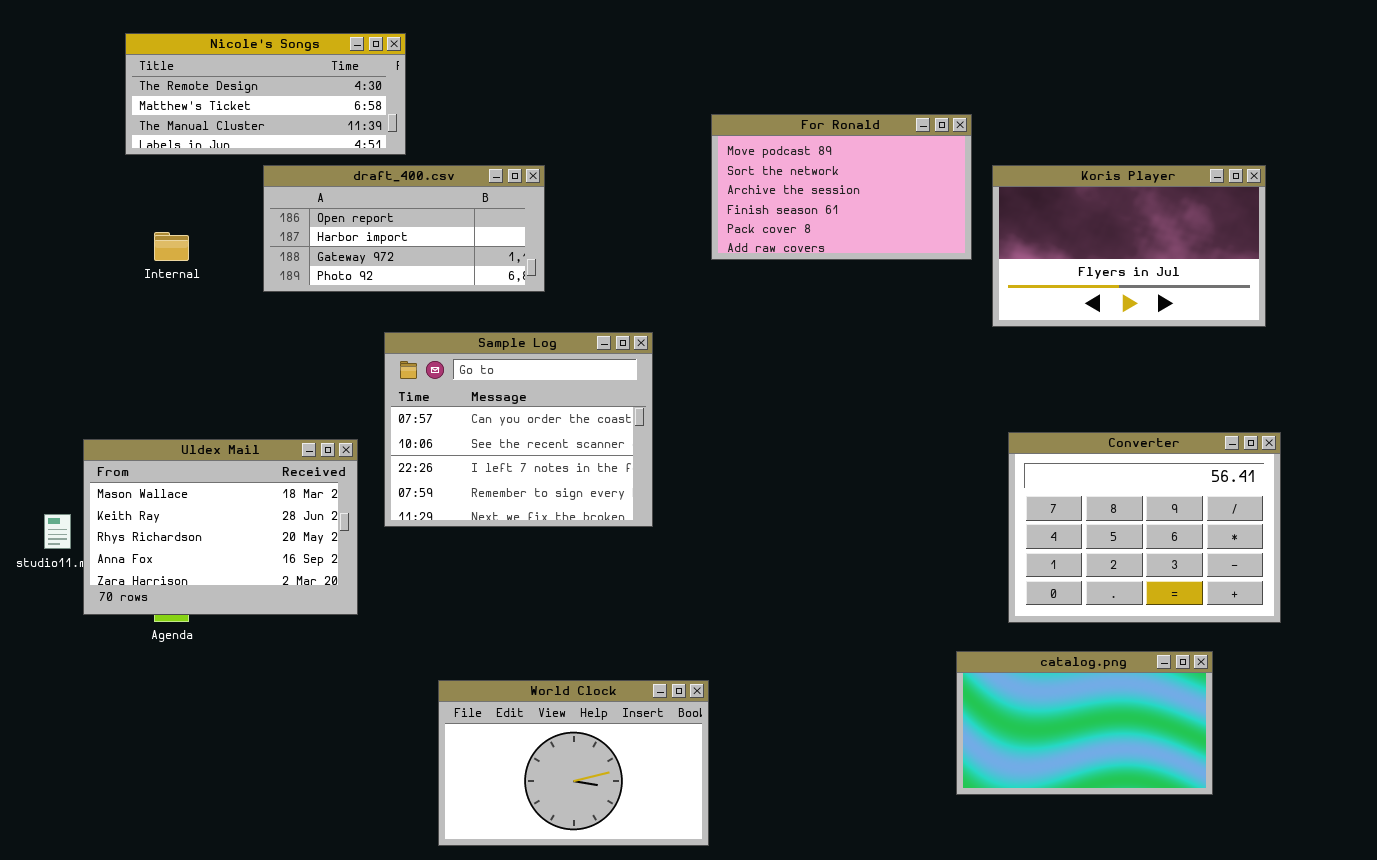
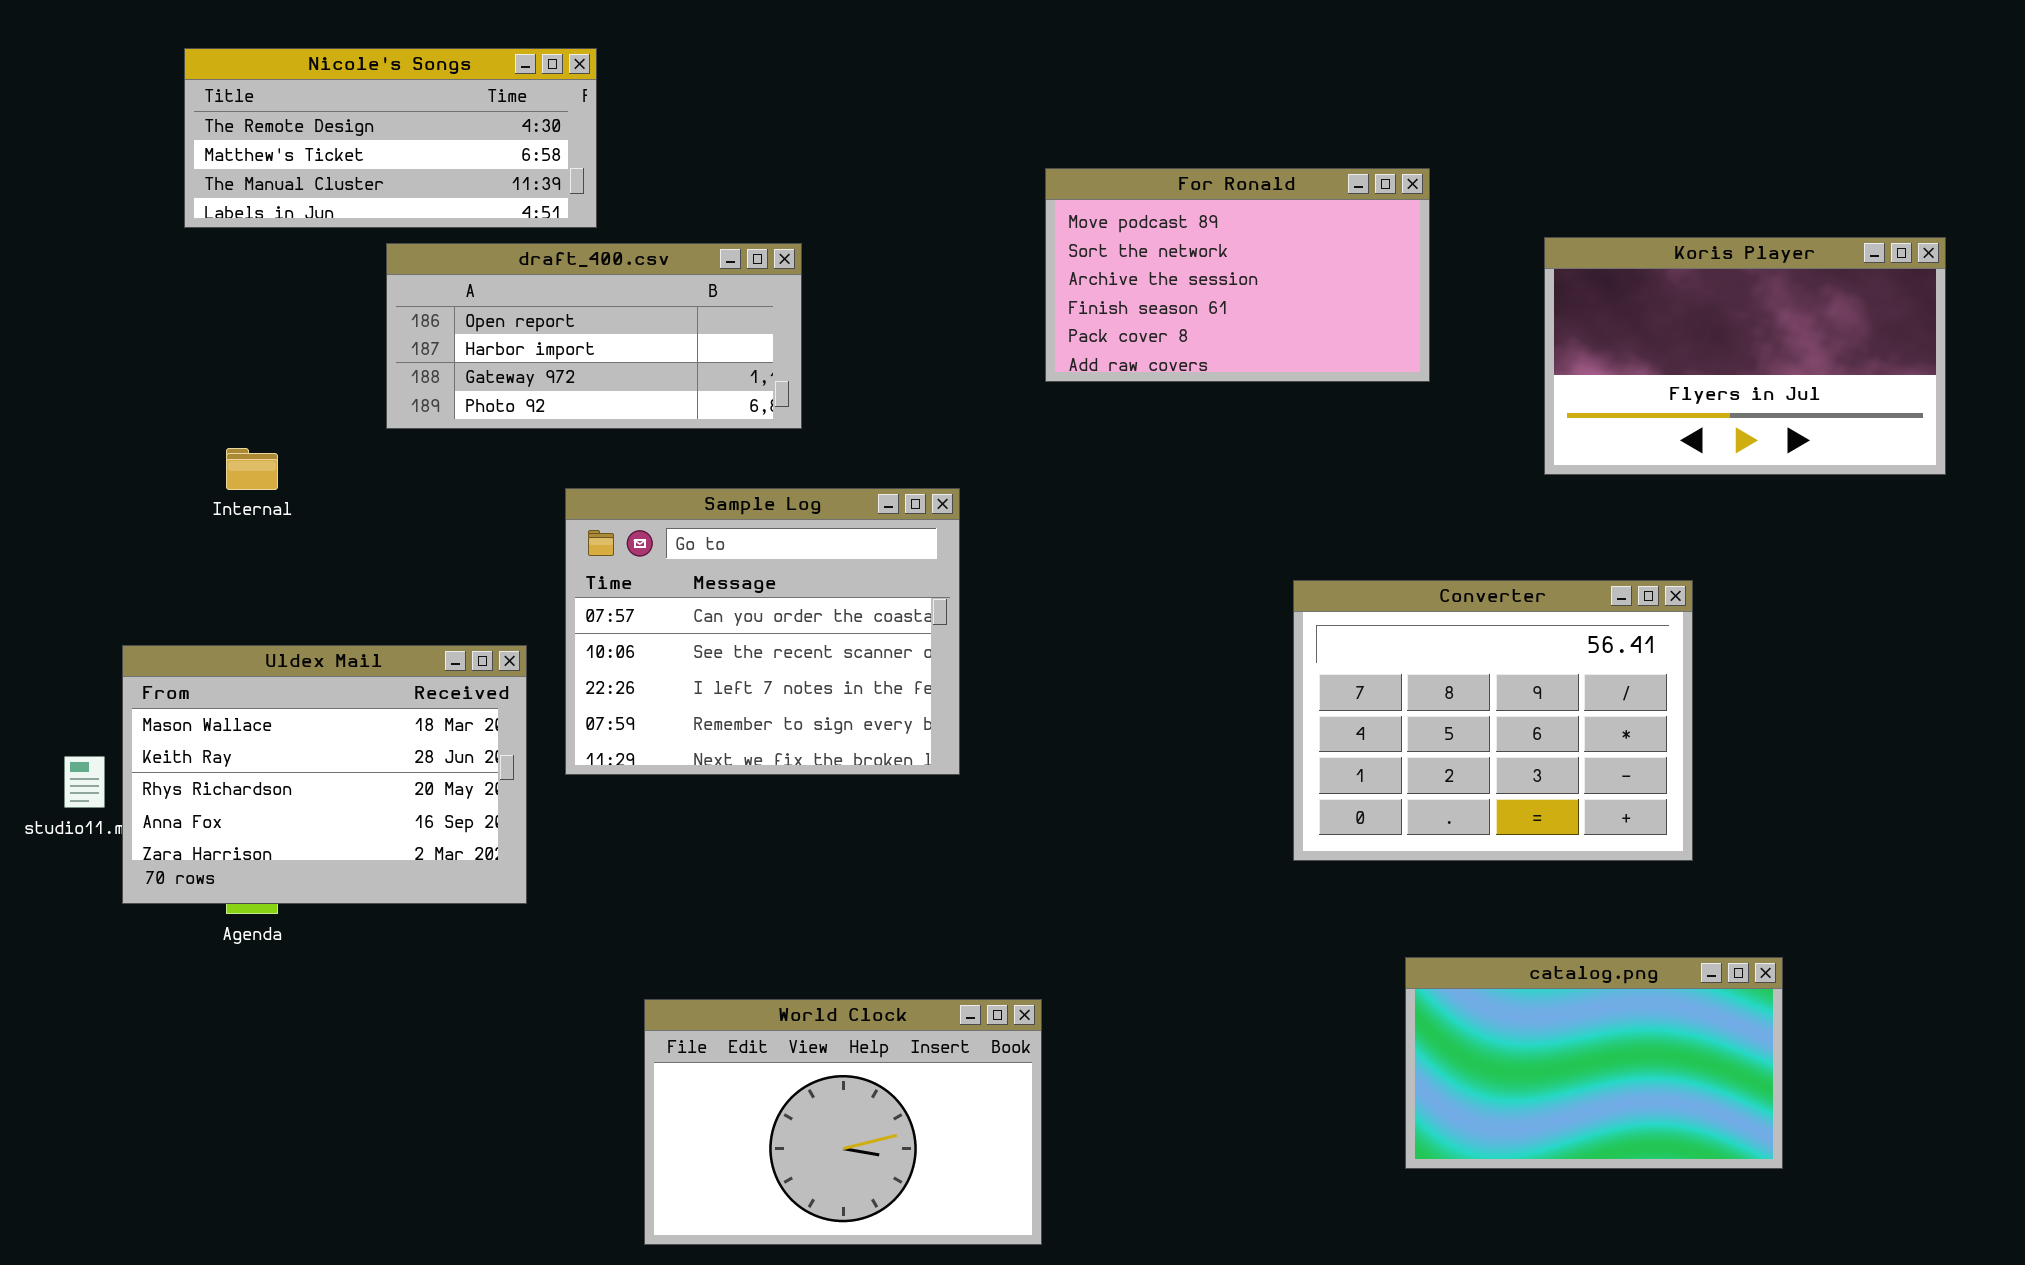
Koris Player: [992,165,1266,327] -> [1544,237,1946,475], moved
Internal: [154,232,189,261] -> [226,448,278,490], moved
Converter: [1008,432,1281,623] -> [1293,580,1693,861], moved

